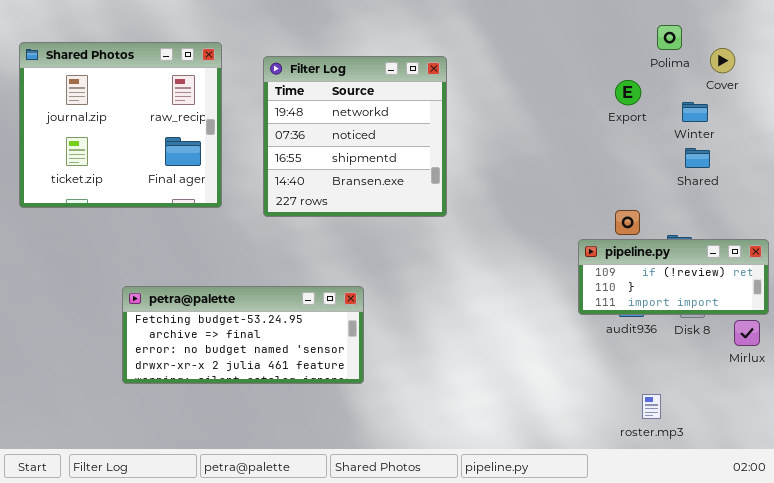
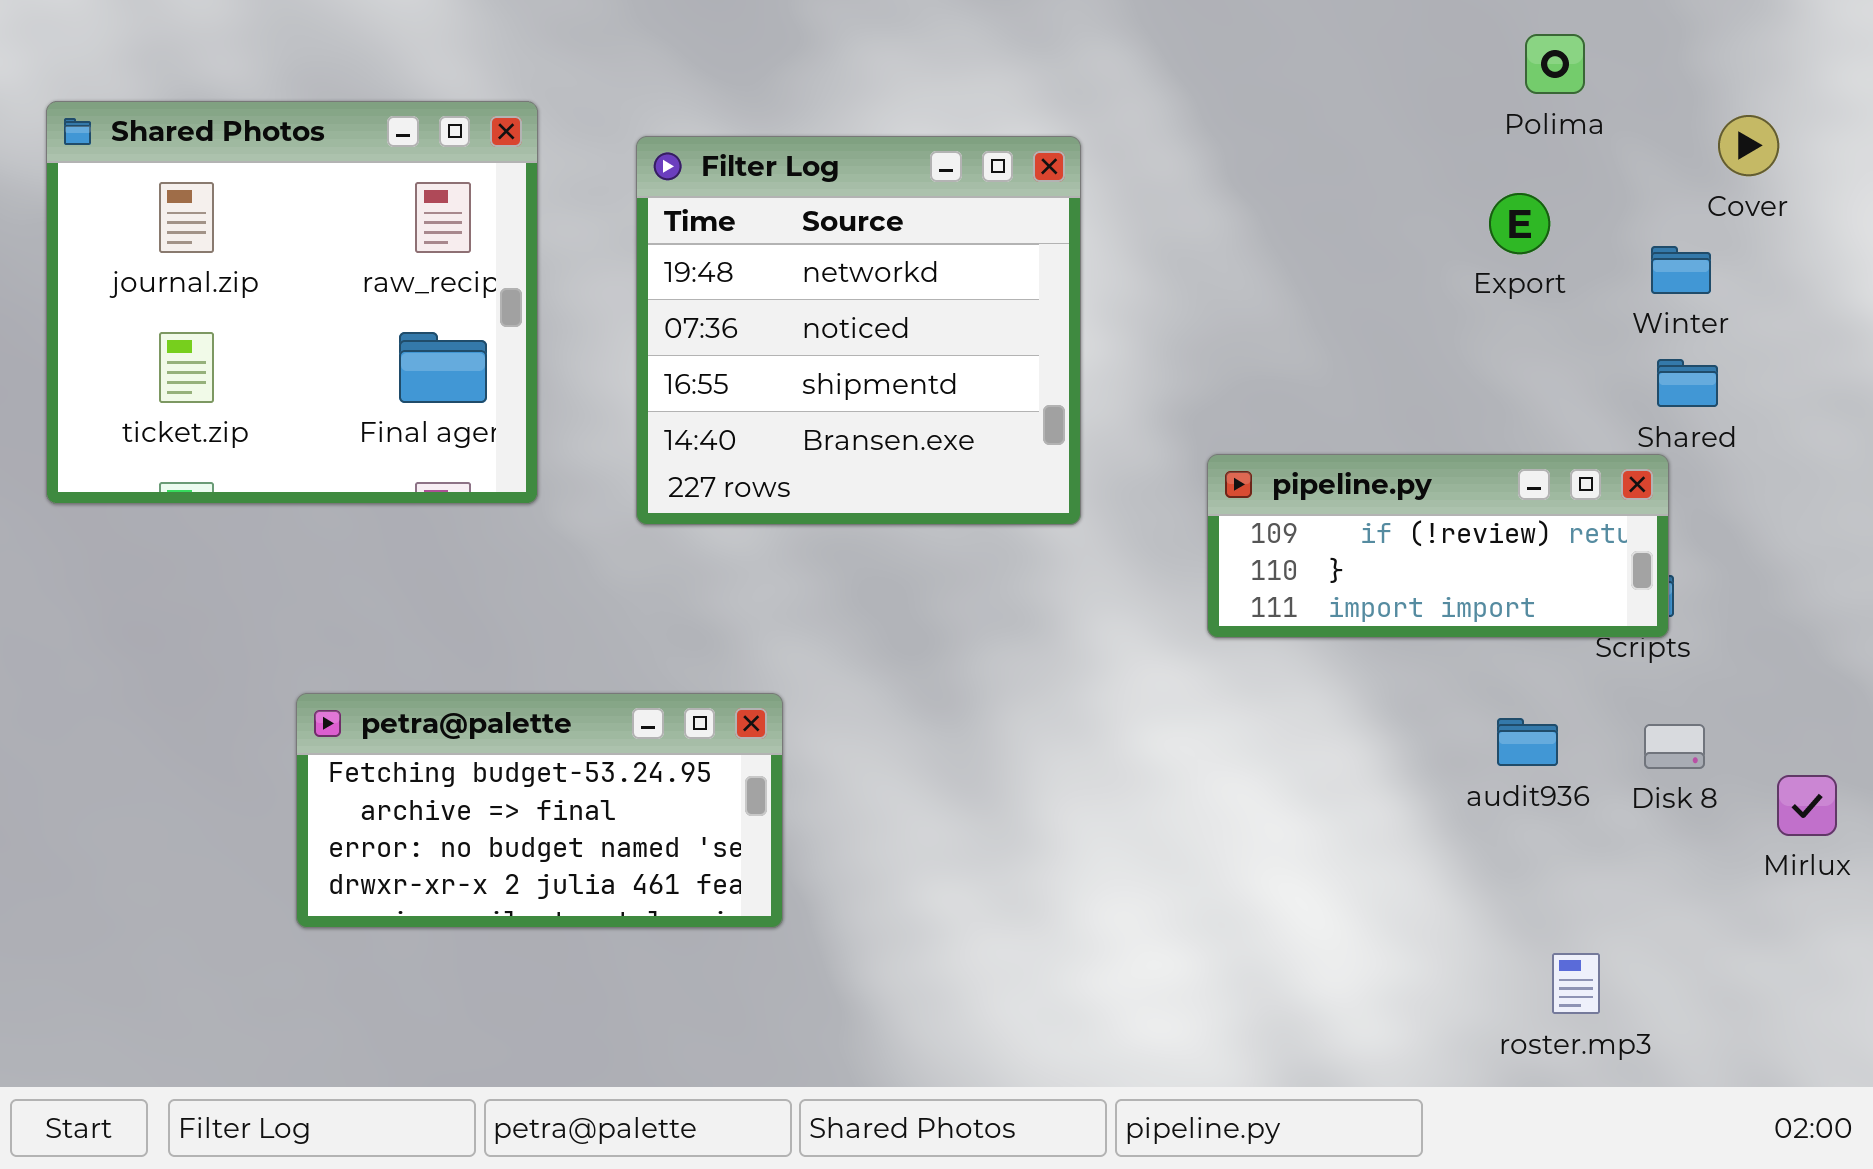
Polima: [657,25,682,50] -> [1525,34,1585,94], moved
pipeline.py: [578,239,769,315] -> [1207,454,1669,638], moved
petra@palette: [122,286,364,384] -> [296,693,783,928], resized

